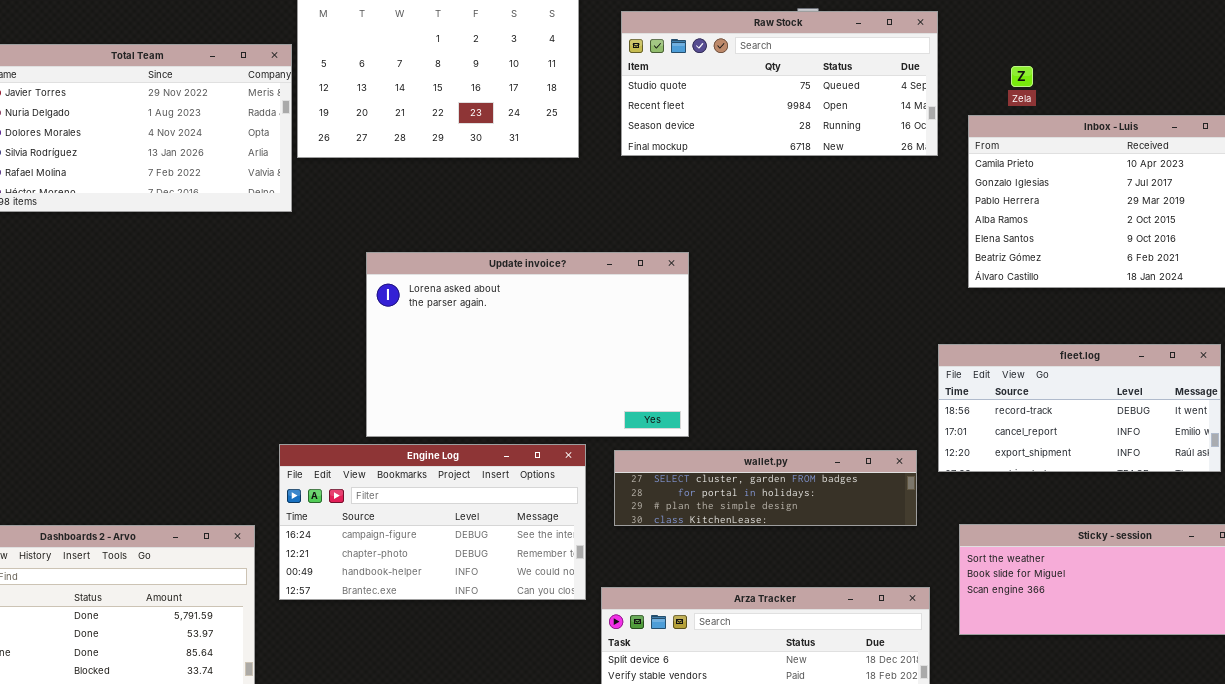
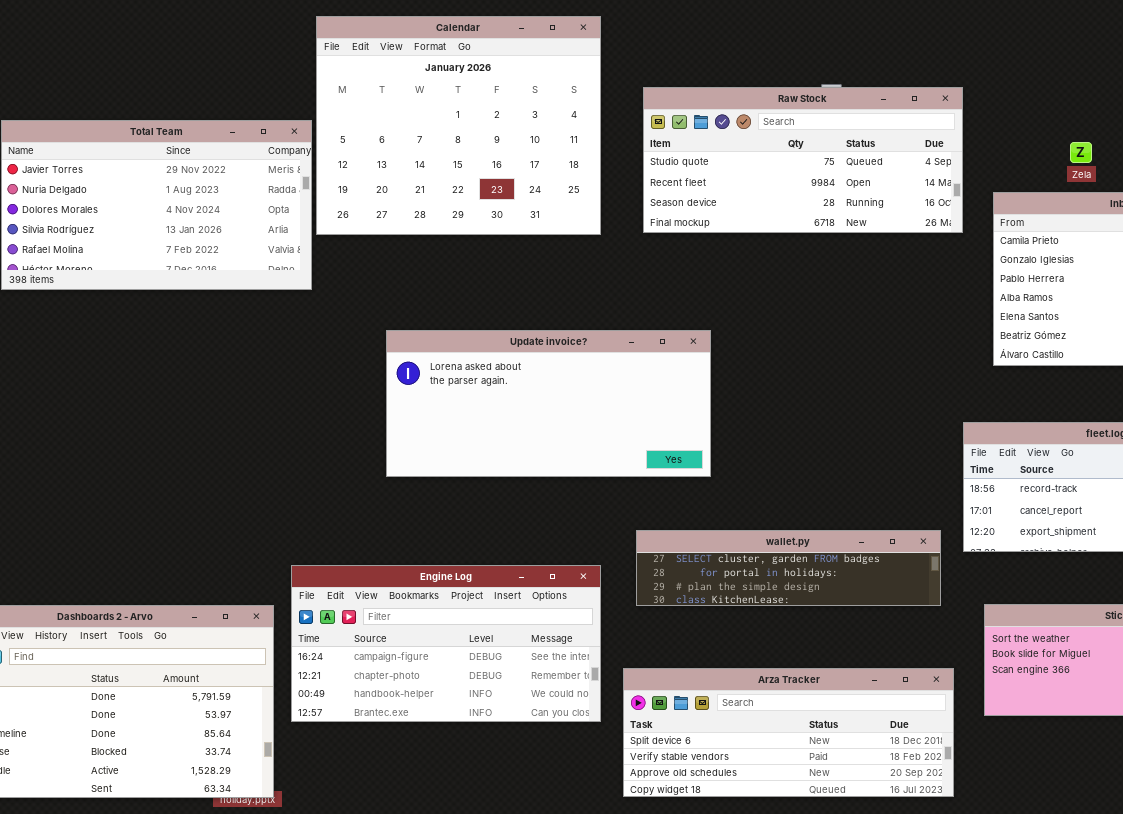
Zela: [1011,66,1033,87] -> [1070,142,1092,163], moved
Update invoice?: [366,252,689,437] -> [386,330,711,477], resized
Engine Log: [279,444,586,600] -> [291,565,601,722], moved

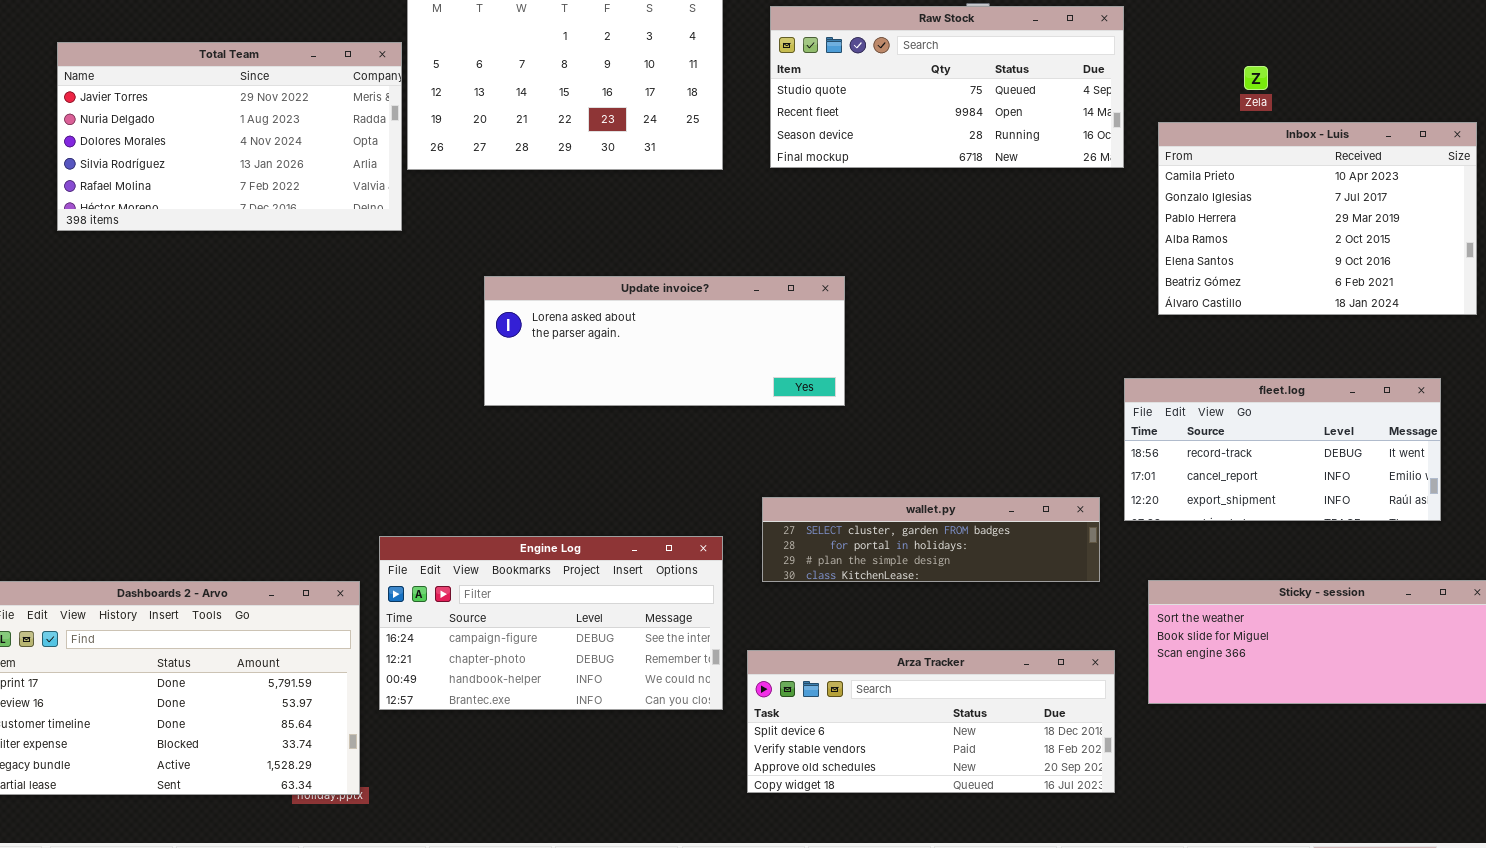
Update invoice?: [386,330,711,477] -> [484,276,845,406], resized

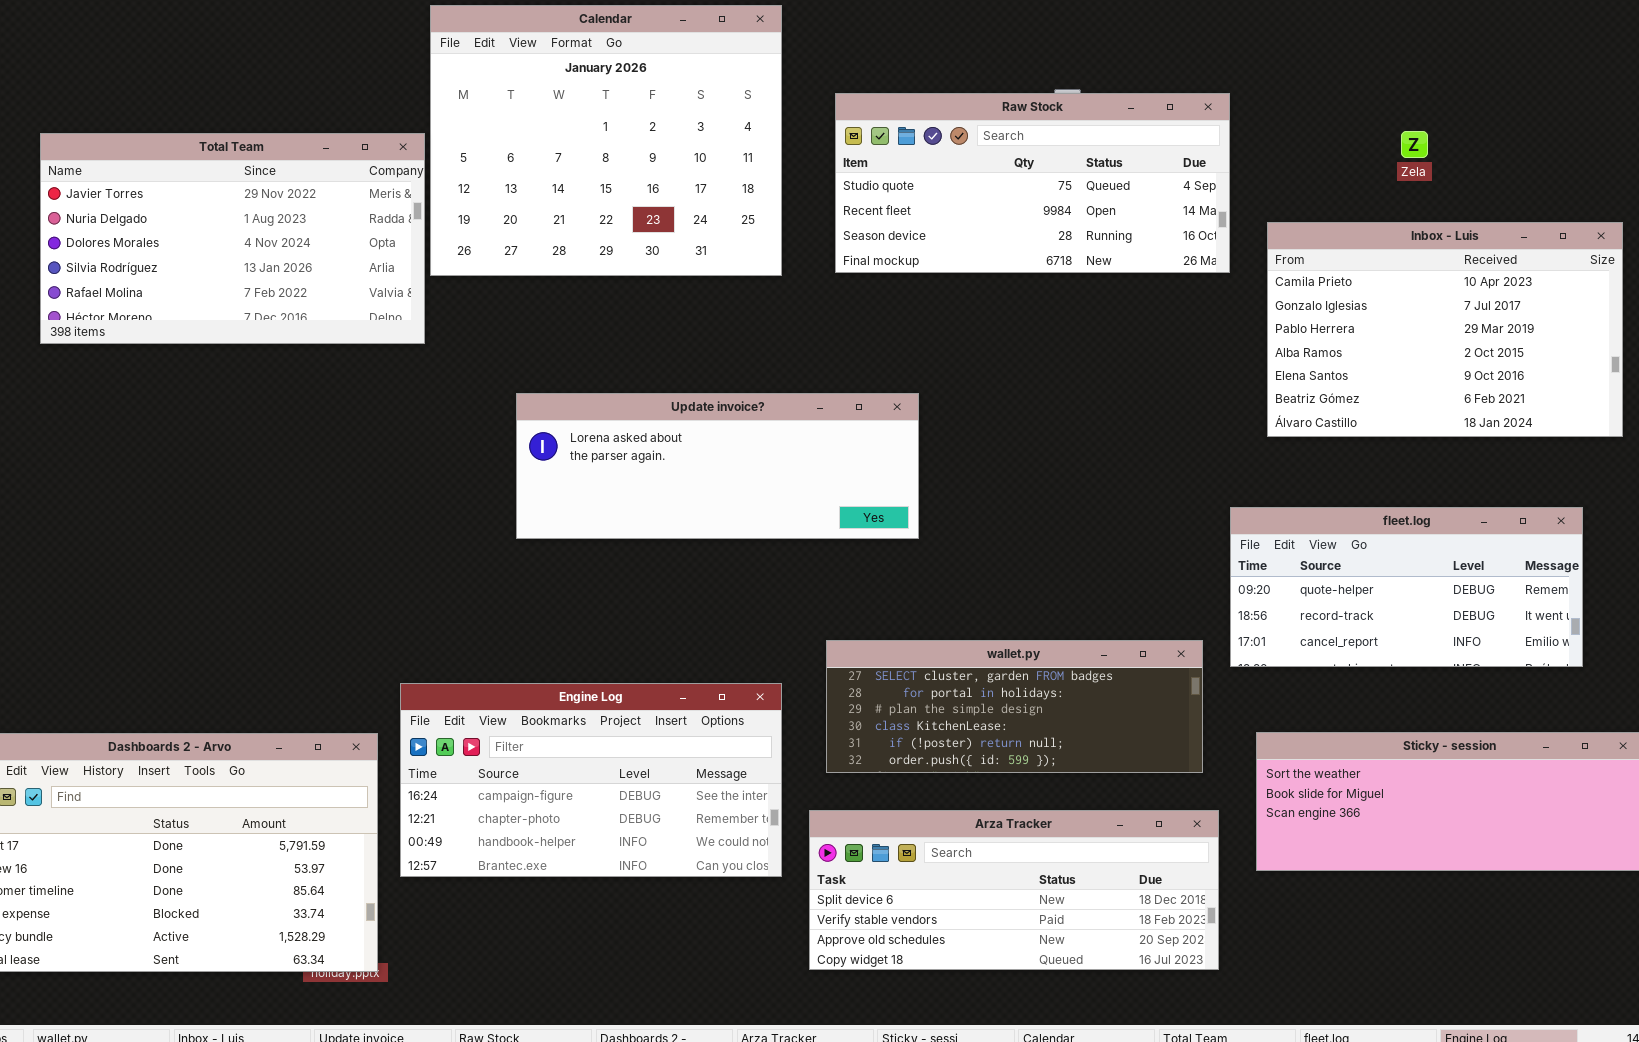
Zela: [1244,66,1268,90] -> [1401,131,1428,158], moved
fleet.log: [1124,378,1441,521] -> [1230,507,1583,667], scrolled up 1 row
wallet.py: [762,497,1100,582] -> [826,640,1203,773], resized

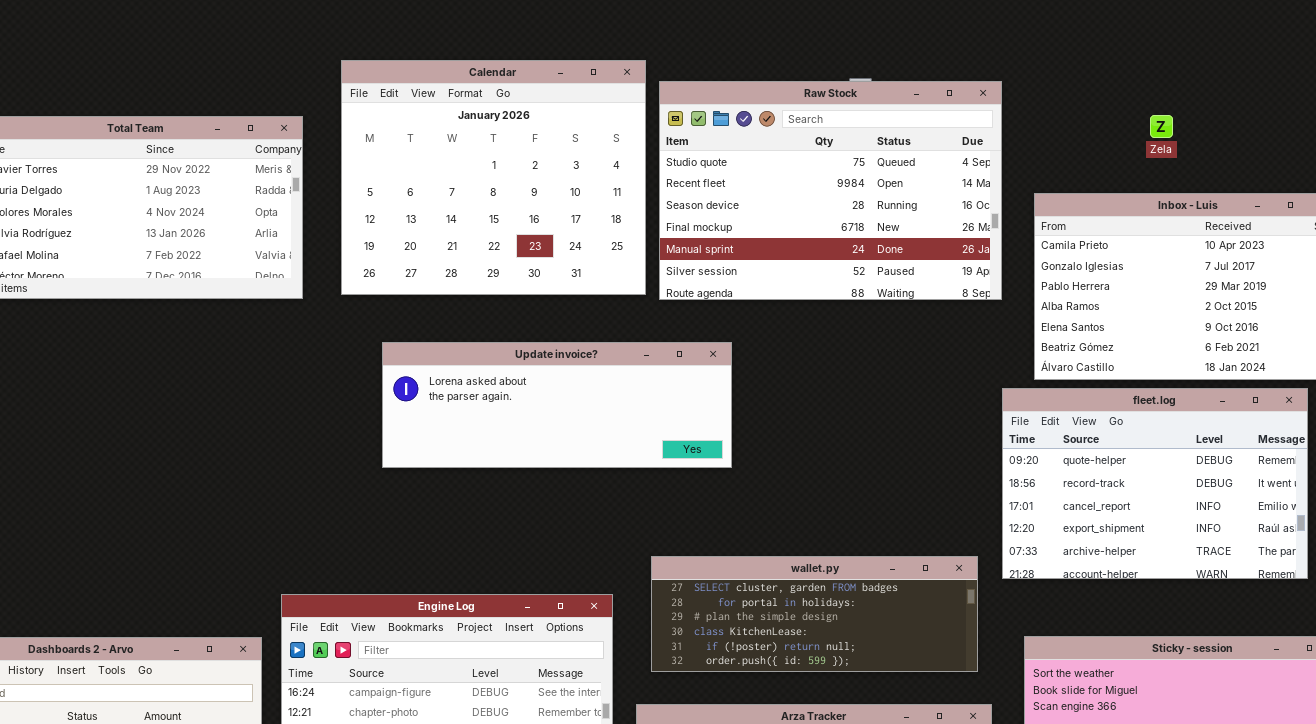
Calendar: [430,5,782,276] -> [341,60,646,295], moved
Raw Stock: [835,93,1230,273] -> [659,81,1002,300], resized
fleet.log: [1230,507,1583,667] -> [1002,388,1308,579], resized

